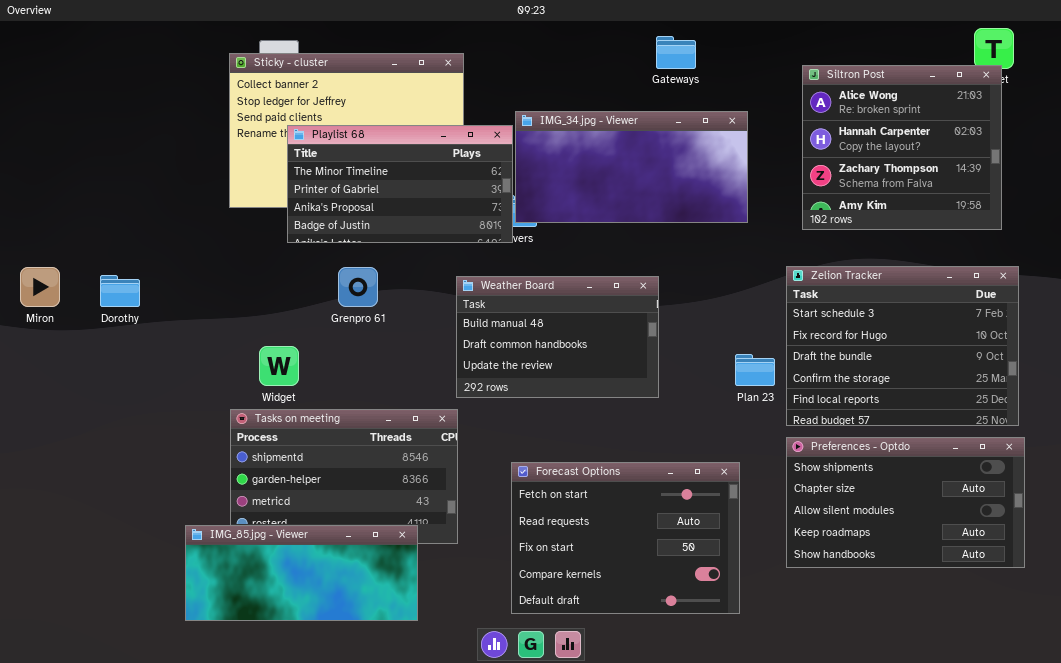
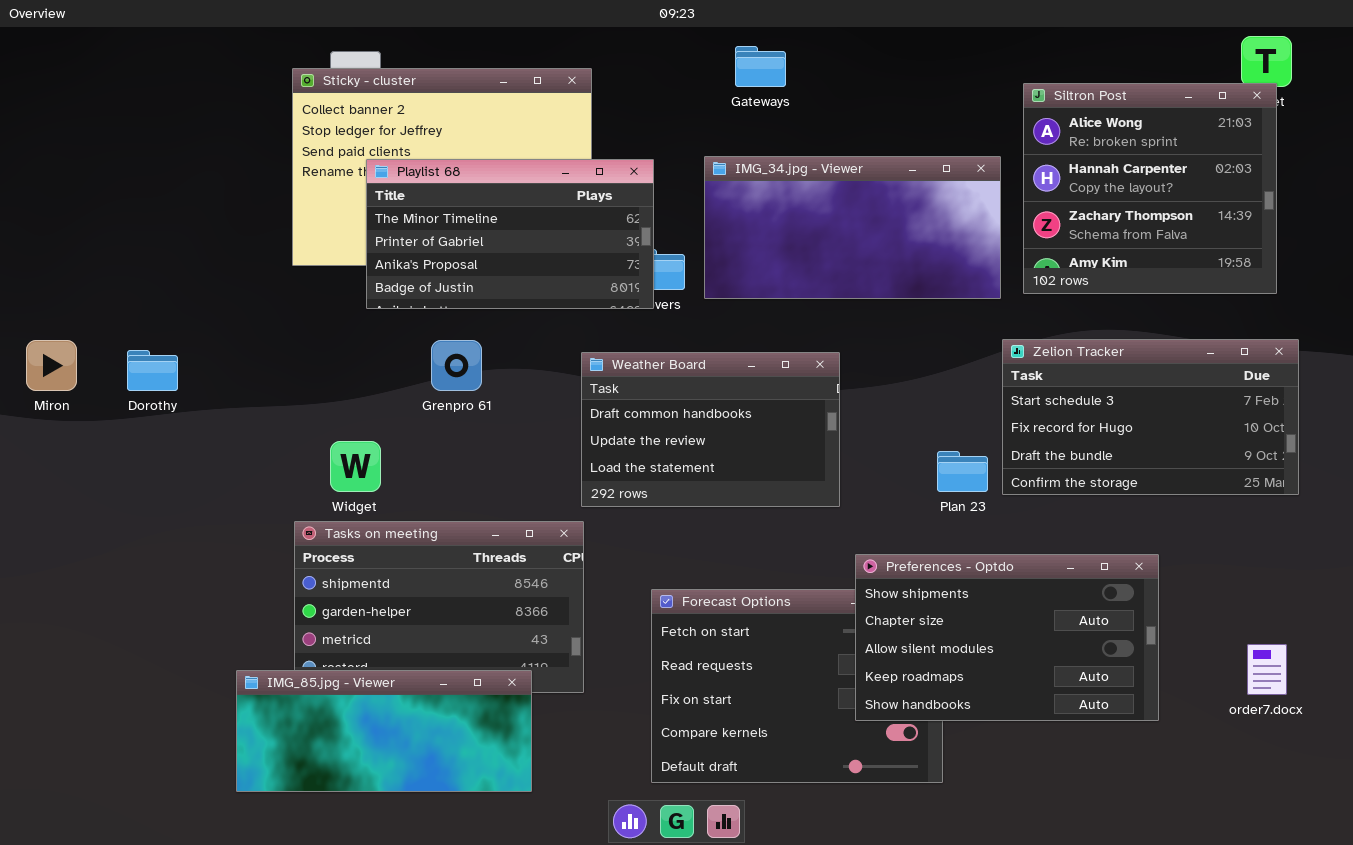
Gateways: [656,36,696,69] -> [735,46,786,87], moved
IMG_34.jpg - Viewer: [515,111,748,223] -> [704,156,1001,299], moved
Zelion Tracker: [786,266,1019,426] -> [1002,339,1299,495], resized
Weather Board: [456,276,659,398] -> [581,352,840,507], scrolled down 1 row
Preferences - Optdo: [786,437,1025,568] -> [855,554,1159,721], moved

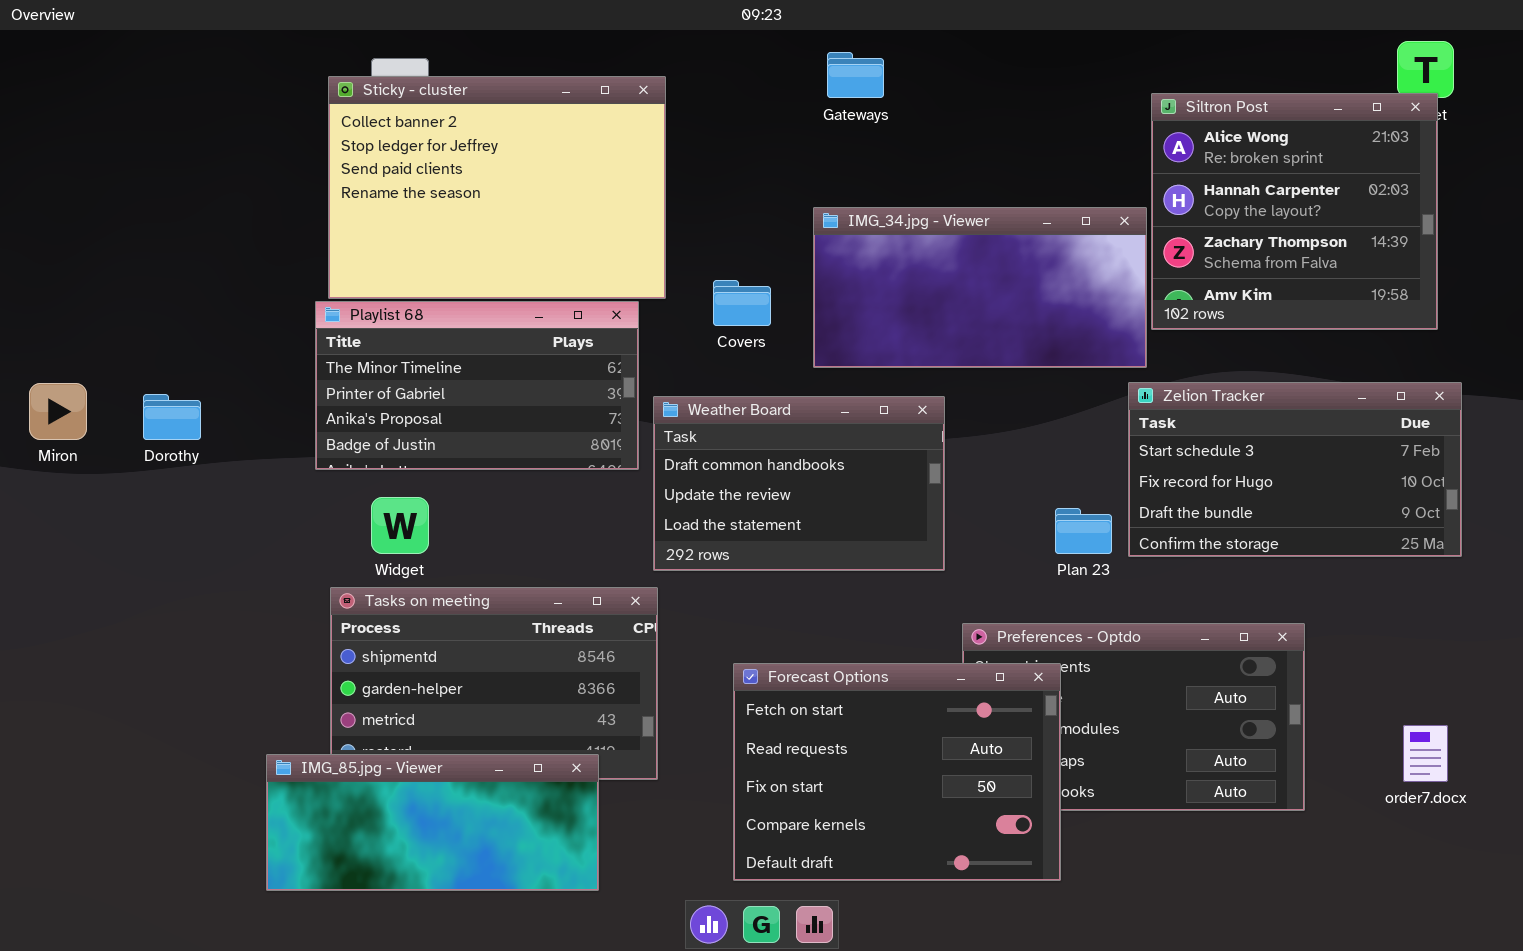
IMG_34.jpg - Viewer: [704,156,1001,299] -> [813,207,1147,368], moved
Playlist 68: [366,159,654,309] -> [315,301,639,470], moved
Forecast Options: [651,589,943,783] -> [733,663,1061,881], raised

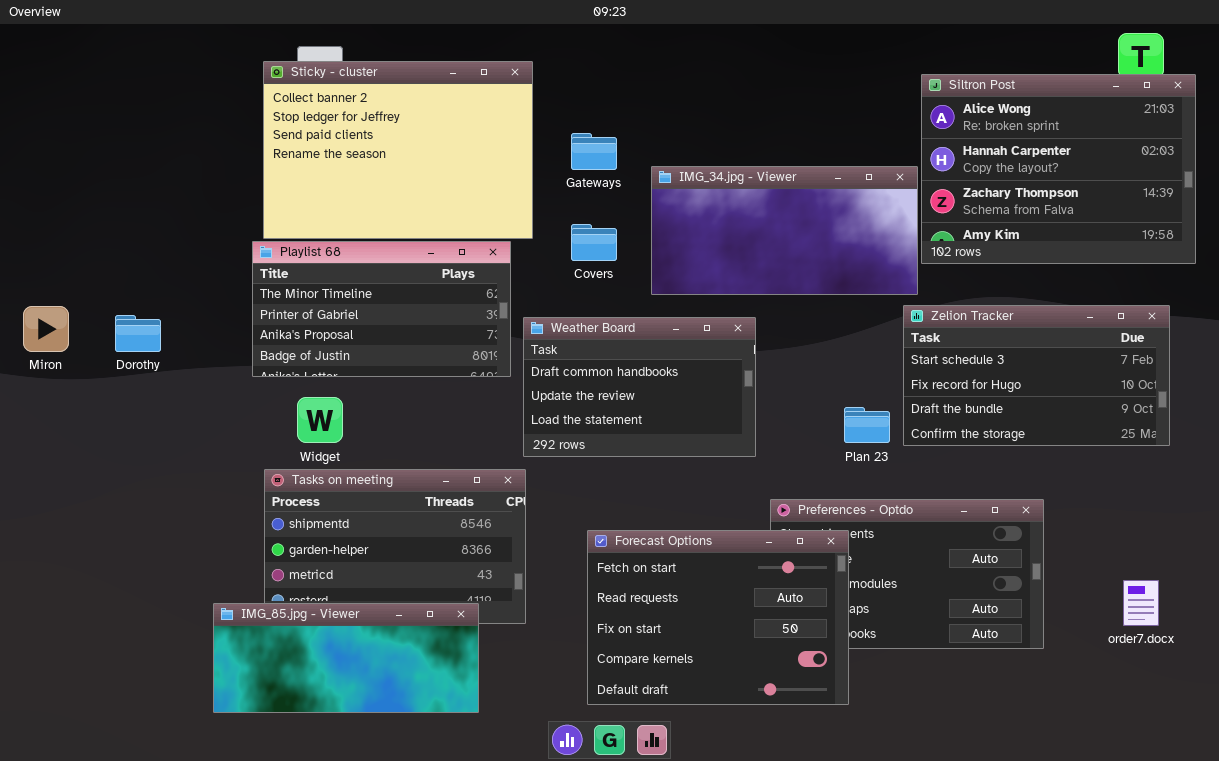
Gateways: [827,52,884,98] -> [571,133,617,170], moved
Siltron Post: [1151,93,1438,330] -> [921,74,1196,264], resized

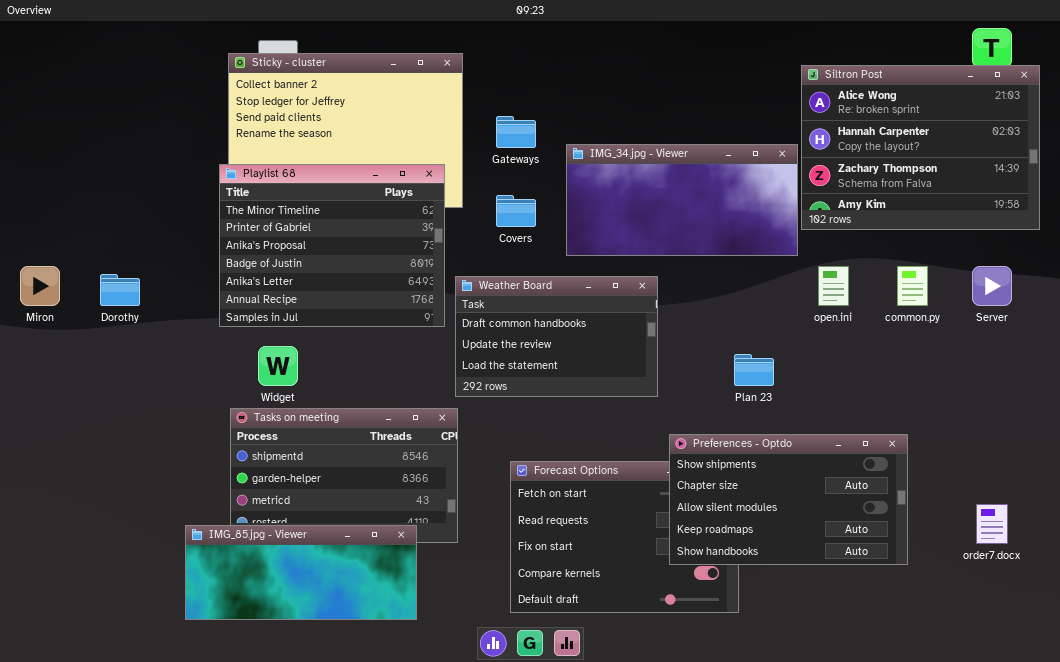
Playlist 68: [252,241,511,377] -> [219,164,445,327], resized
Zelion Tracker: [903,305,1170,446] -> none, closed
Preferences - Optdo: [770,499,1044,649] -> [669,434,908,565], raised

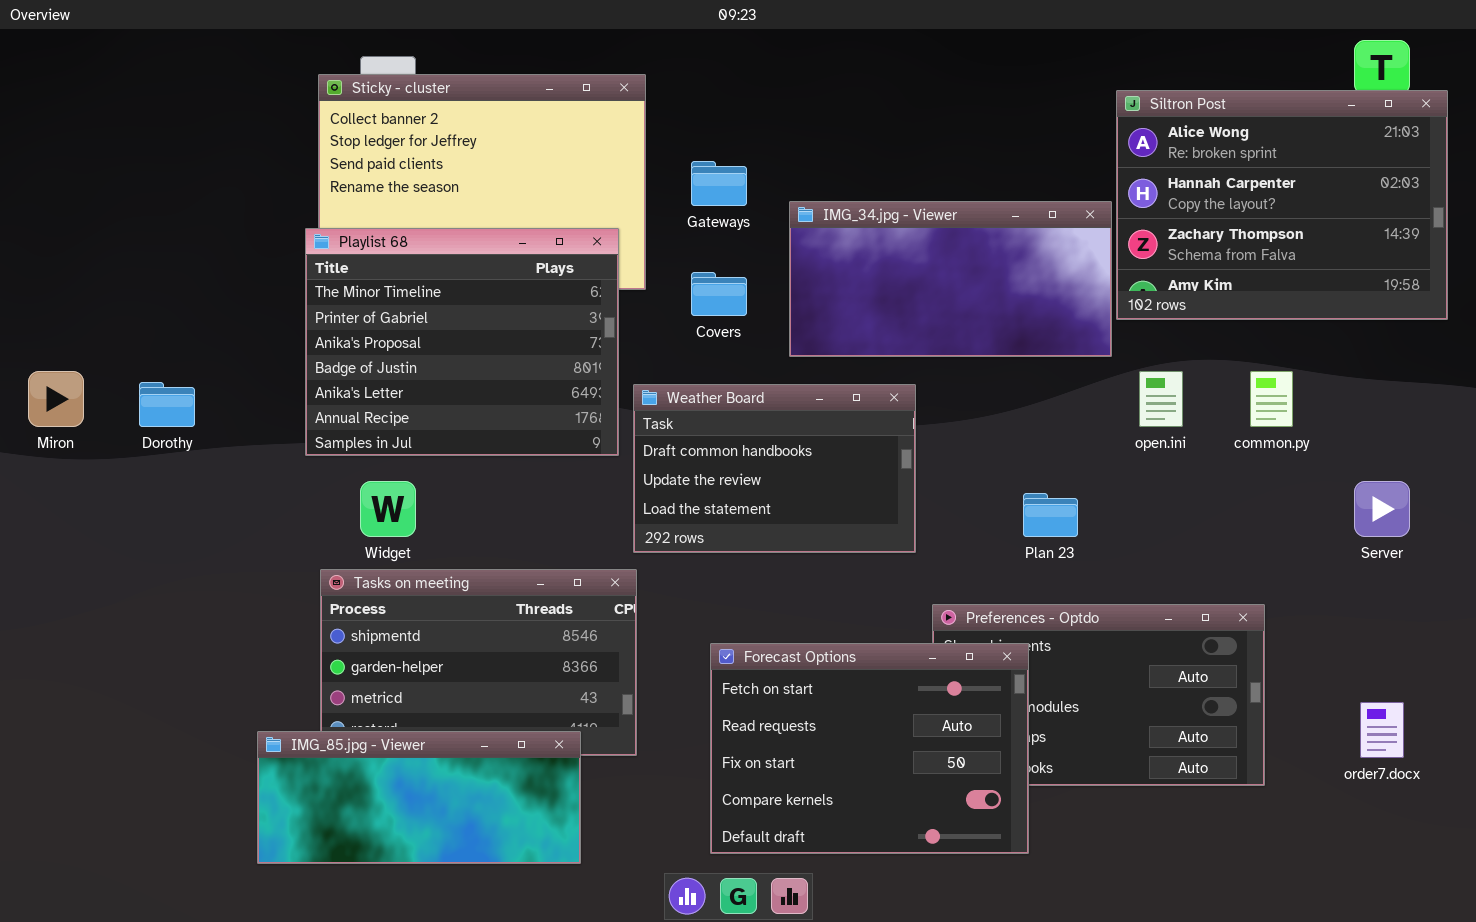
Server: [972,266,1012,306] -> [1354,481,1410,537], moved
Forecast Options: [510,461,739,613] -> [710,643,1029,854], raised

